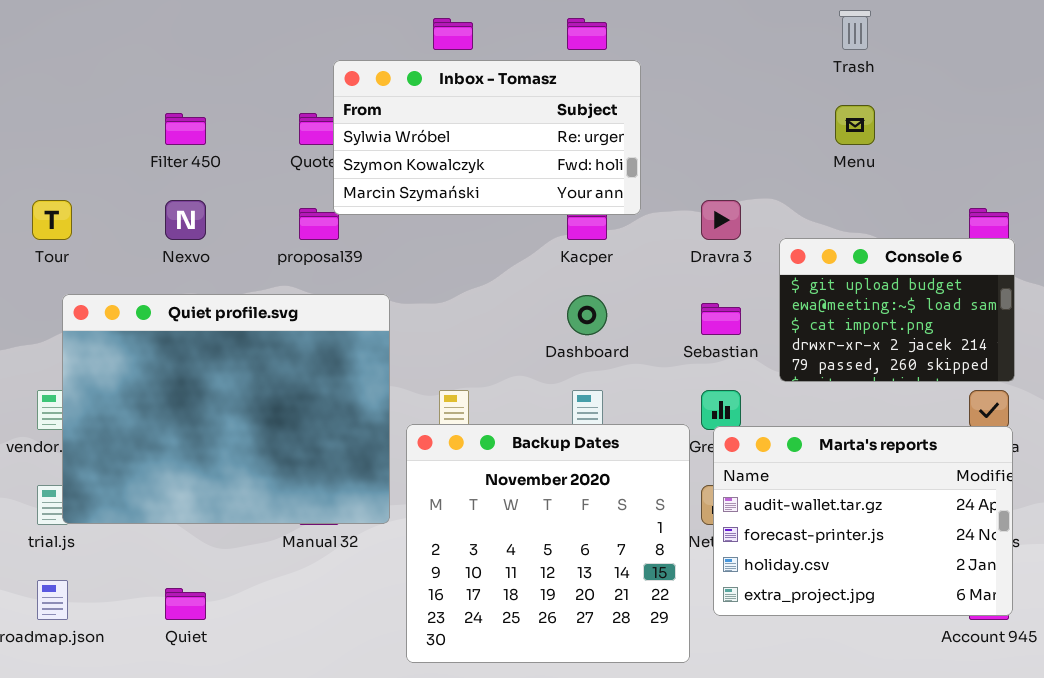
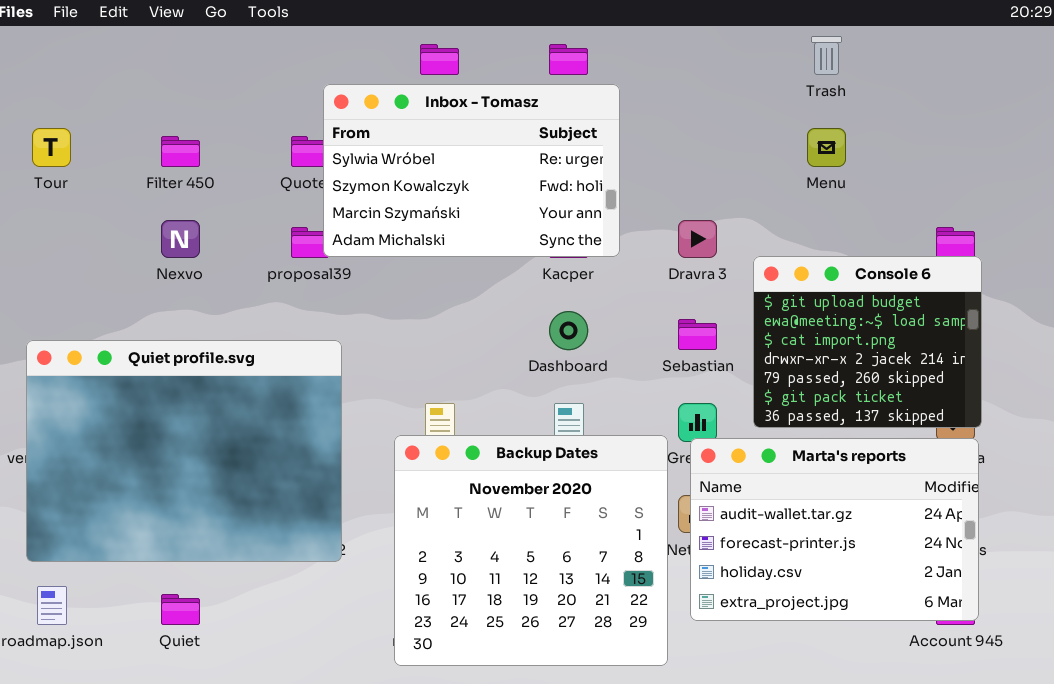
Inbox - Tomasz: [333,60,641,215] -> [323,84,620,257], resized
Tour: [32,200,72,240] -> [32,128,71,167], moved
Console 6: [779,238,1015,382] -> [753,256,982,428], resized
Quiet profile.svg: [62,294,390,524] -> [26,340,342,562], moved

